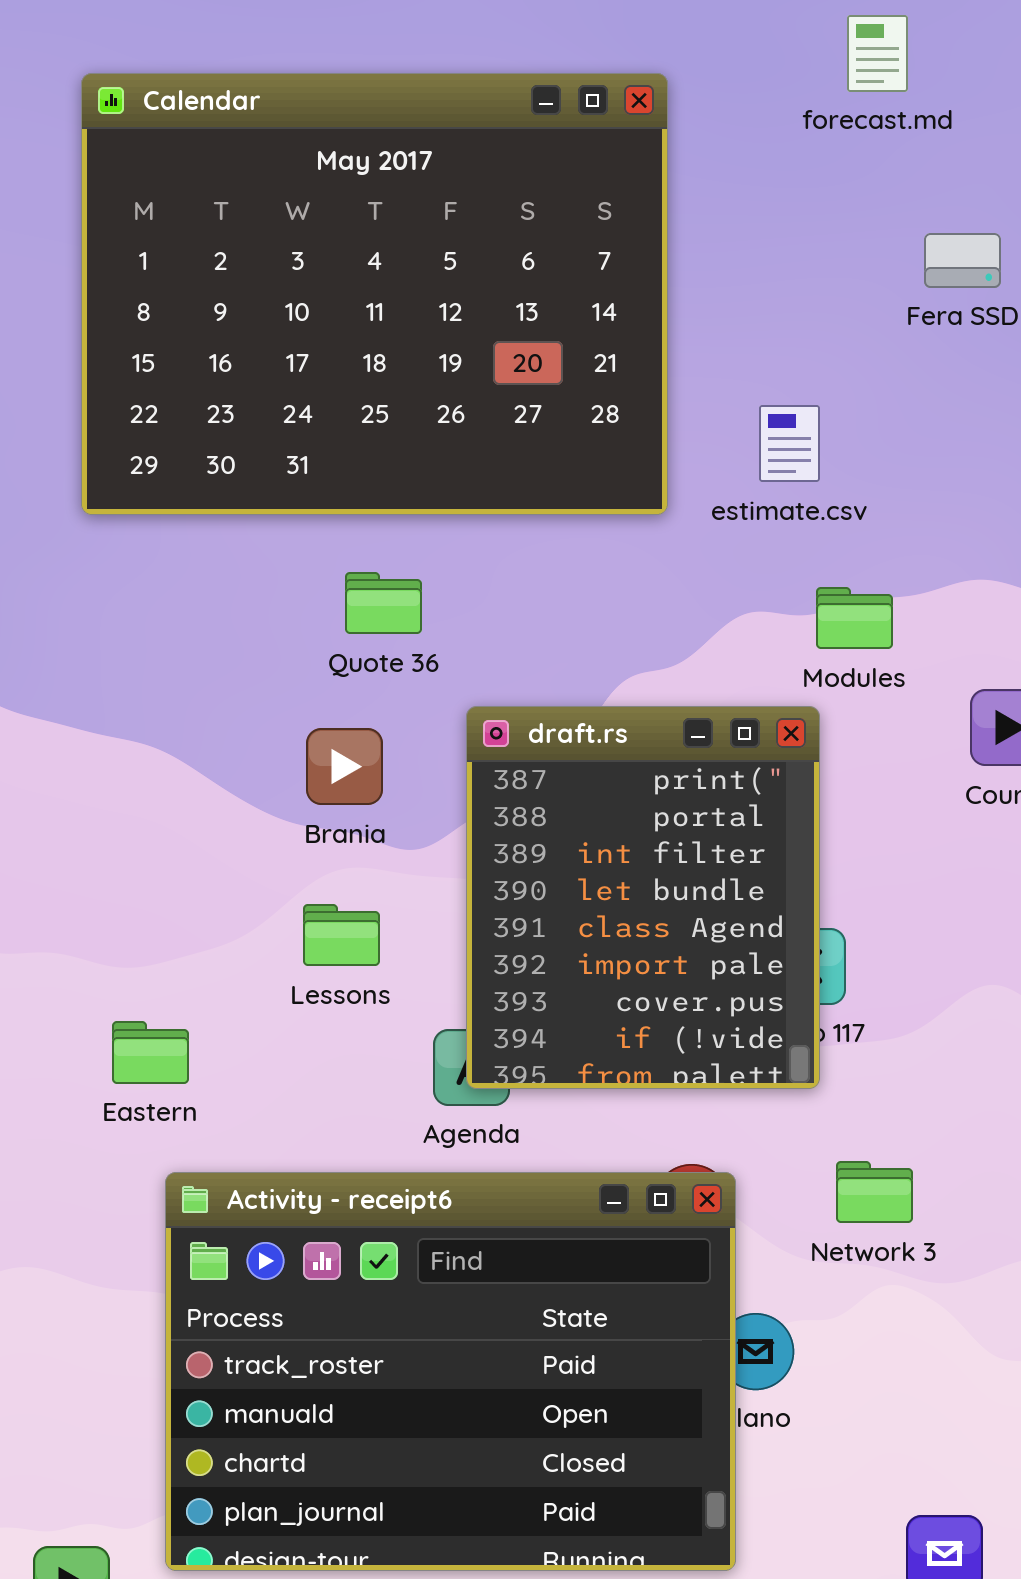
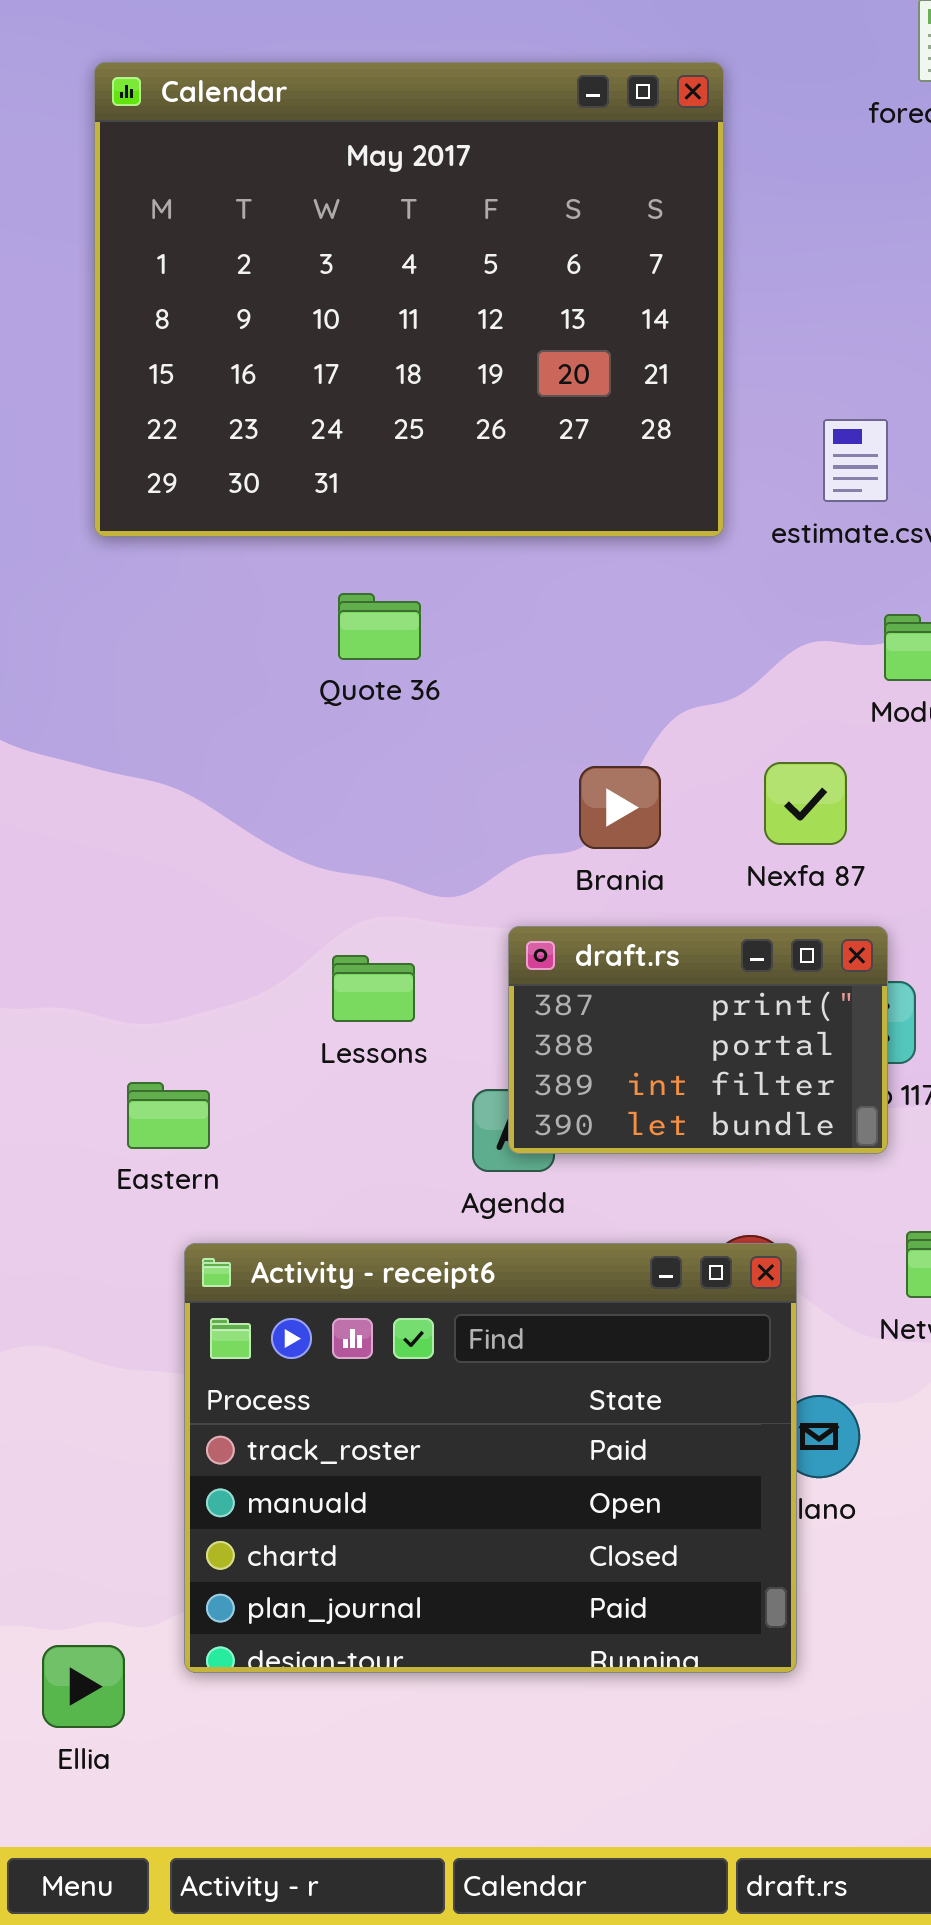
Quote 36: [345,572,422,634] -> [338,593,421,660], moved
draft.rs: [466,706,820,1089] -> [508,926,888,1154], resized
Brania: [306,728,383,805] -> [579,766,661,849], moved

